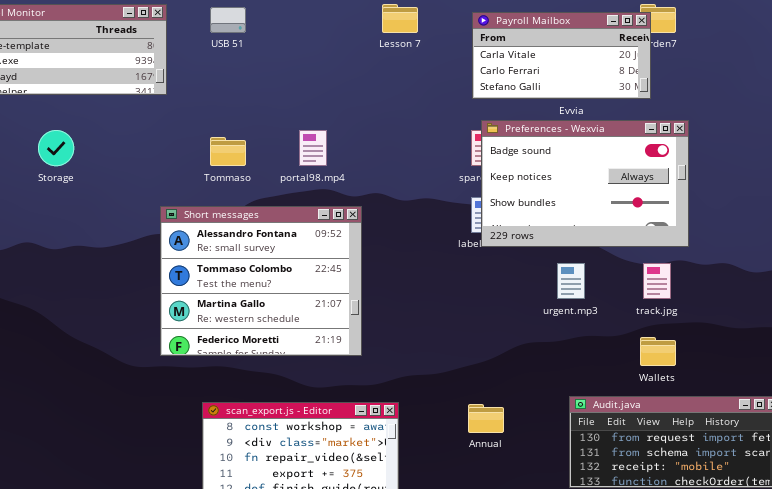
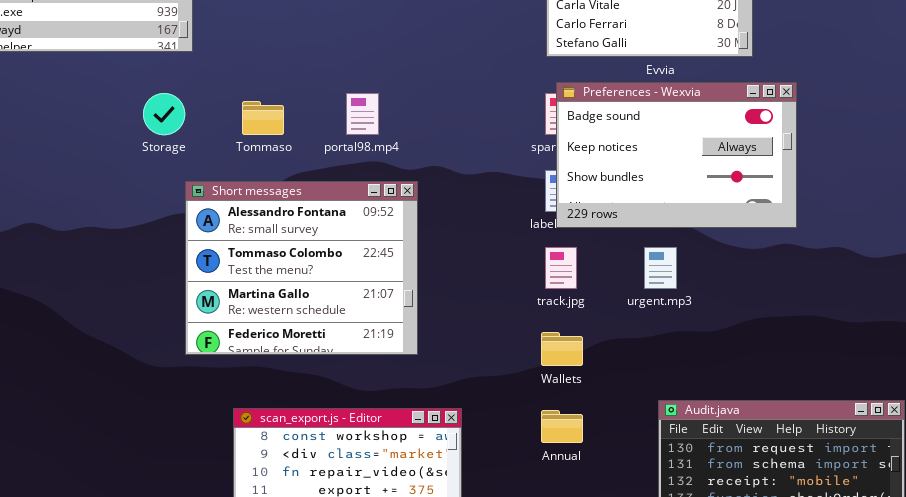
Storage: [38,130,74,166] -> [143,93,185,135], moved
track.jpg: [643,263,671,299] -> [545,247,577,289], moved
Wallets: [640,337,676,366] -> [541,332,583,366], moved

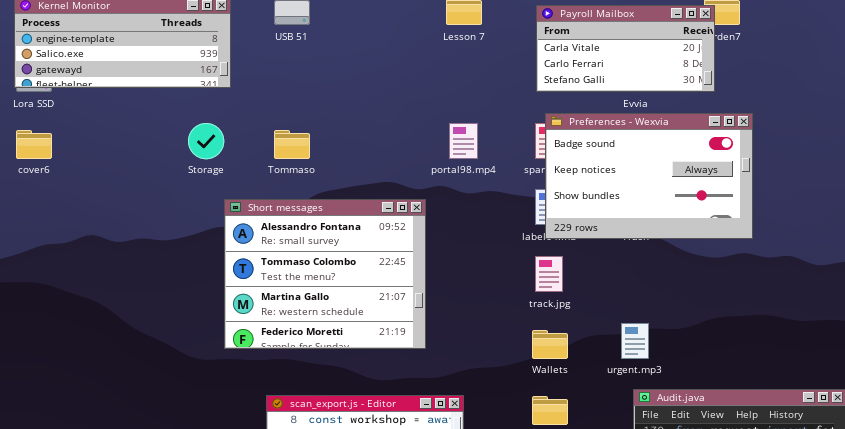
portal98.mp4: [346,93,379,135] -> [449,123,478,159], moved
urgent.mp3: [644,247,677,289] -> [621,323,649,359], moved

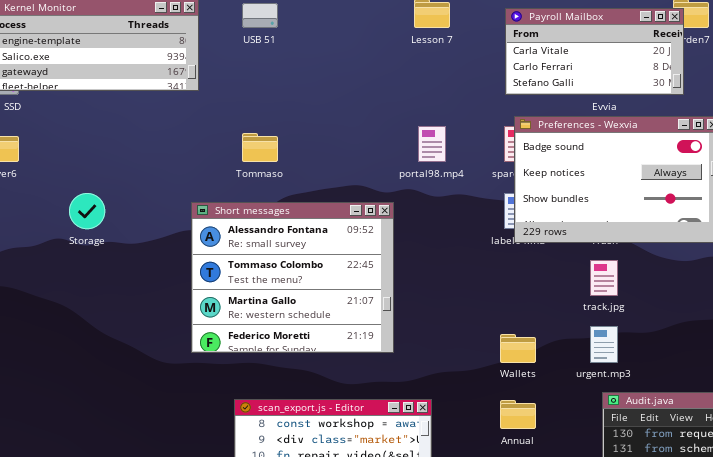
Storage: [188,123,224,159] -> [69,193,105,229], moved
track.jpg: [535,256,563,292] -> [590,260,618,296], moved

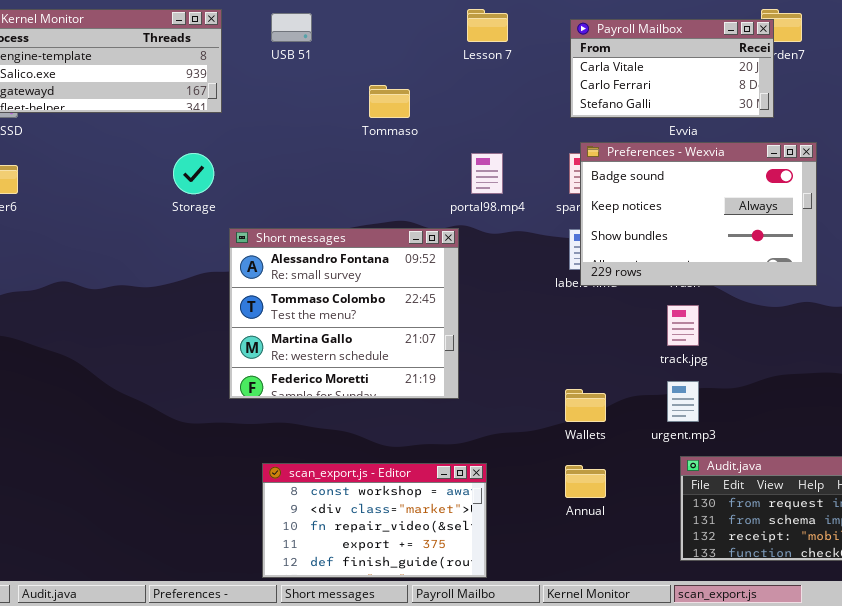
Tommaso: [242,133,278,162] -> [369,85,410,118], moved
Storage: [69,193,105,229] -> [173,153,214,194], moved
Short messages: [191,202,394,353] -> [229,228,459,399], moved

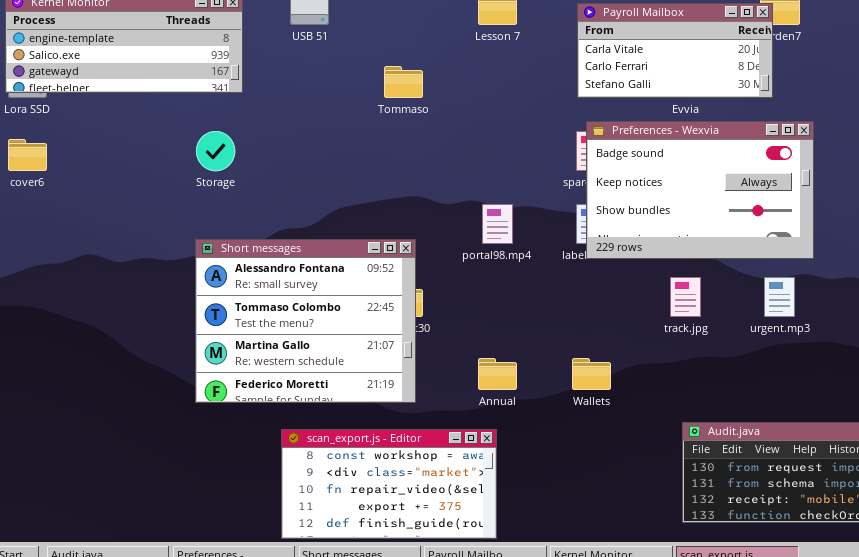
portal98.mp4: [471,153,503,194] -> [482,204,513,244], moved
Short messages: [229,228,459,399] -> [195,239,416,403], moved
urgent.mp3: [667,381,699,422] -> [764,277,795,317], moved
Annual: [565,465,606,498] -> [478,358,517,390], moved

